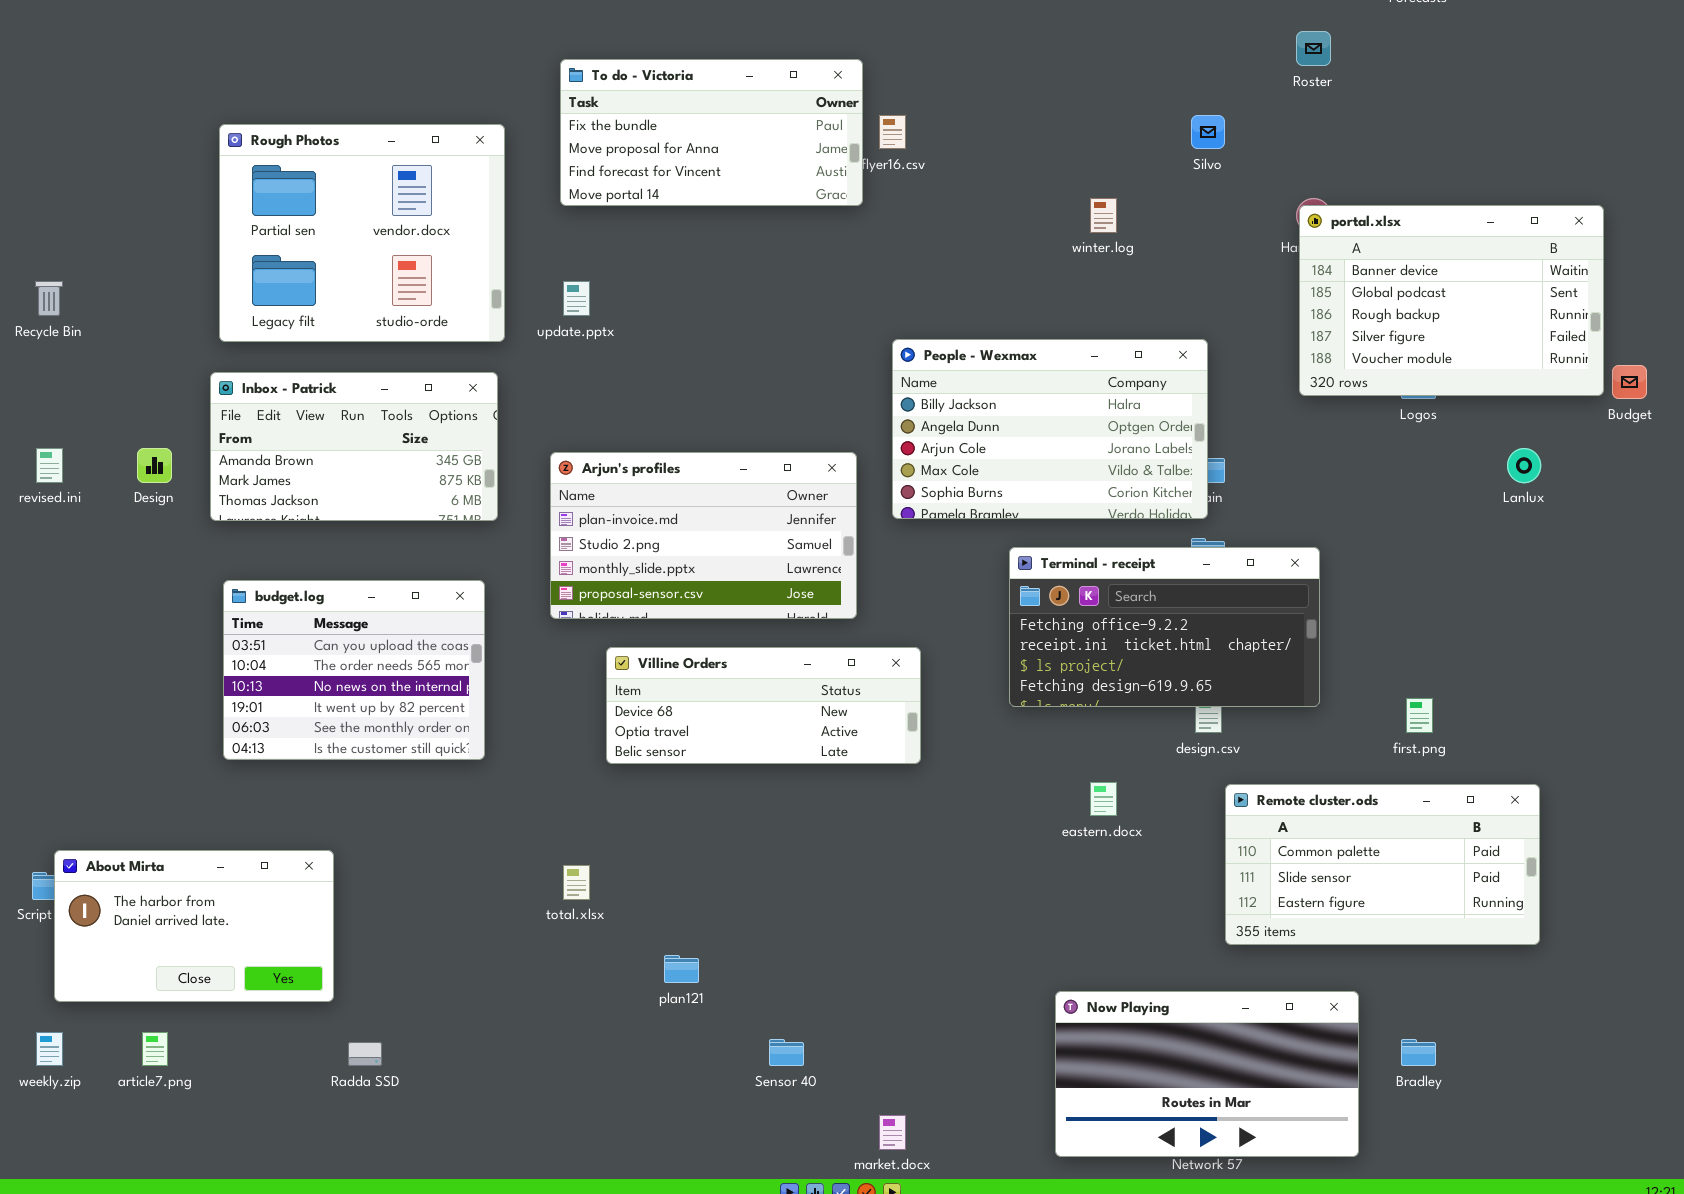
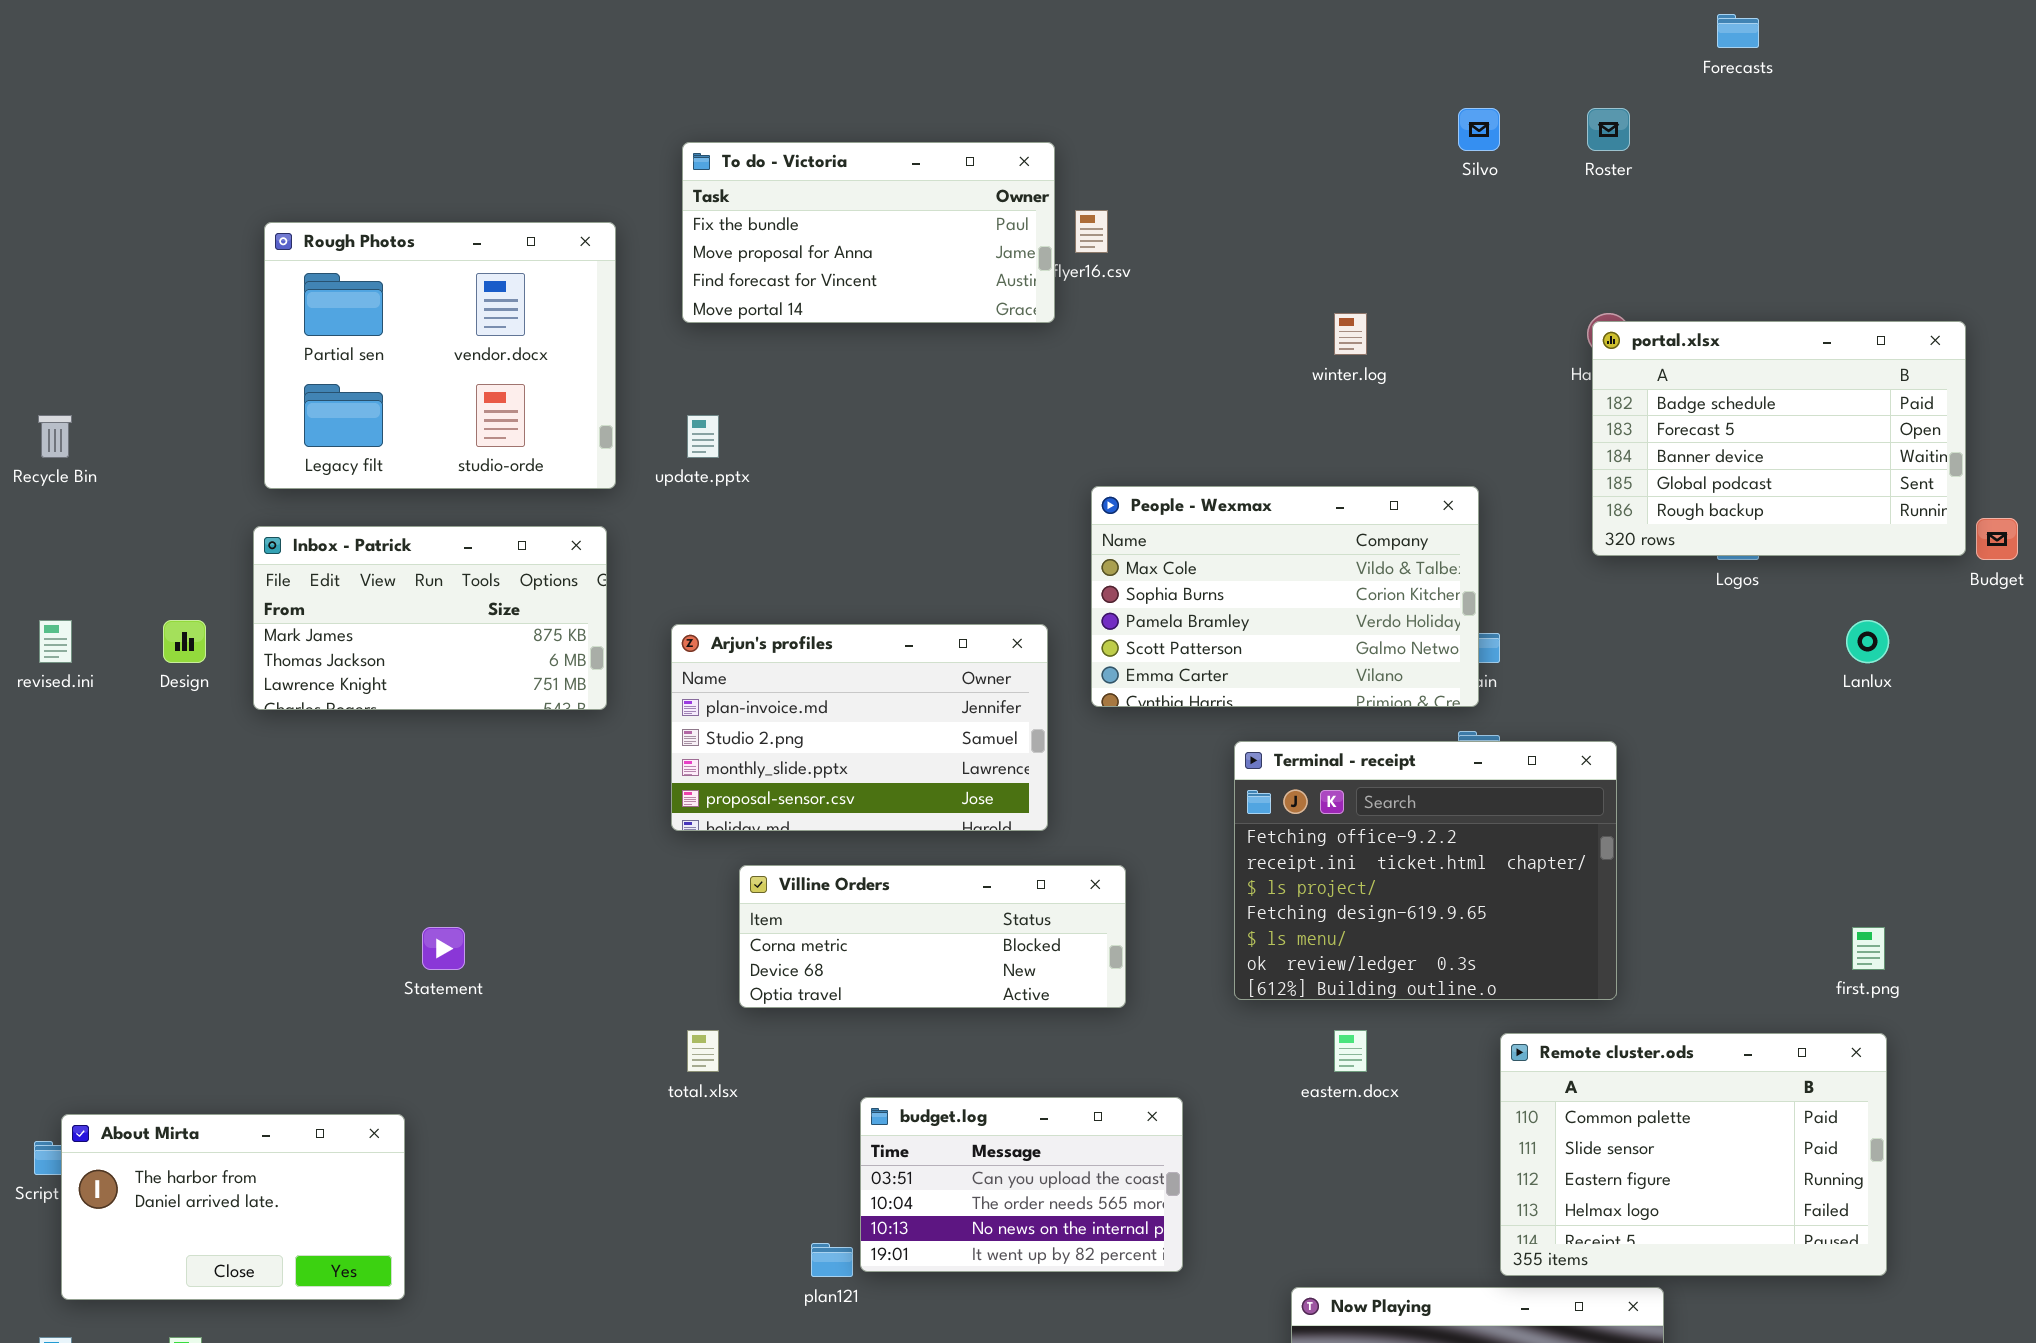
Silvo: [1191,115,1225,149] -> [1458,108,1500,151], moved
portal.xlsx: [1299,205,1604,396] -> [1592,321,1966,556], scrolled up 2 rows
People - Wexmax: [892,339,1208,519] -> [1091,486,1479,707], scrolled down 3 rows
Inbox - Patrick: [210,372,498,521] -> [253,526,607,710], scrolled down 1 row
Terminal - receipt: [1009,547,1320,707] -> [1234,741,1617,1000], resized
budget.log: [223,580,485,760] -> [860,1097,1183,1272], moved, resized
Villine Orders: [606,647,921,764] -> [739,865,1126,1008], scrolled up 1 row
first.png: [1406,698,1433,733] -> [1852,927,1885,970], moved
Remote cluster.ods: [1225,784,1540,945] -> [1500,1033,1887,1276], resized
total.xlsx: [563,865,590,900] -> [687,1030,719,1072], moved

